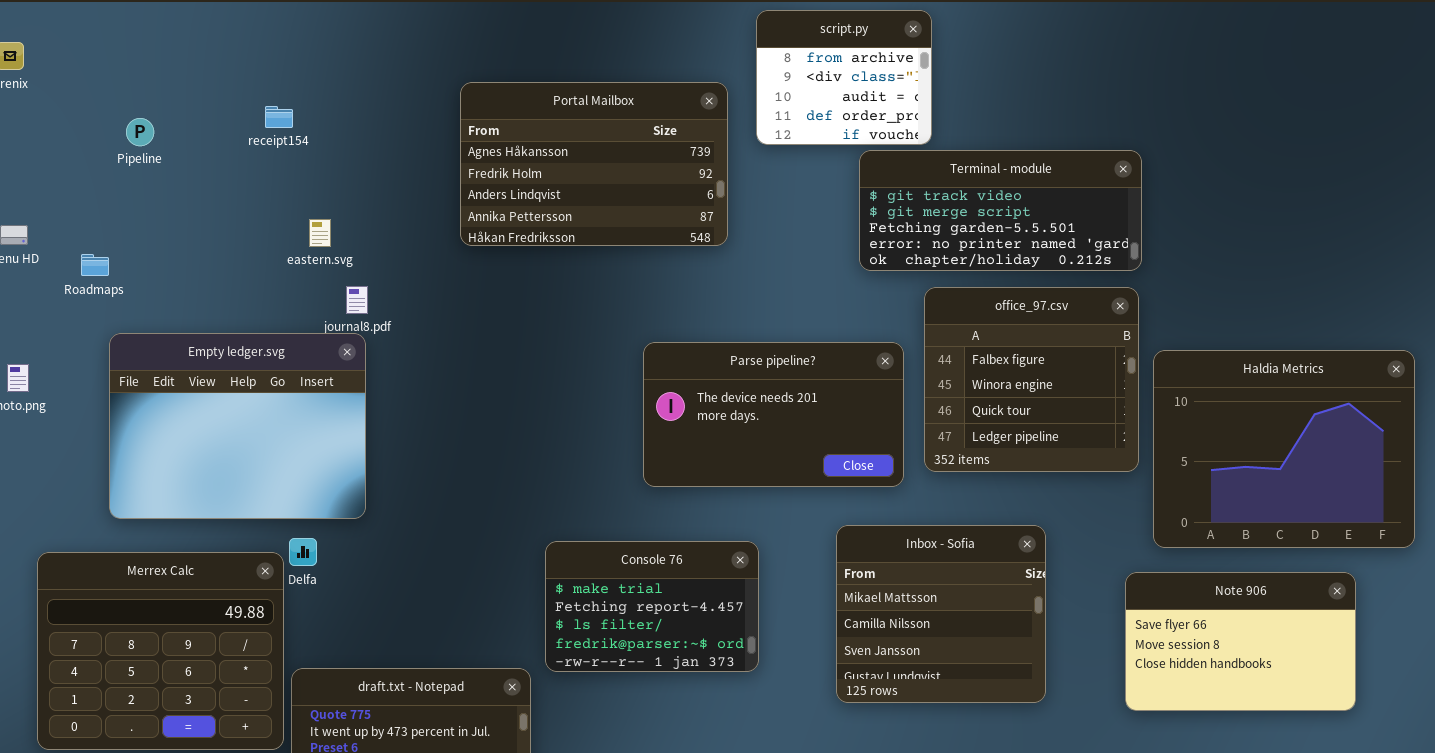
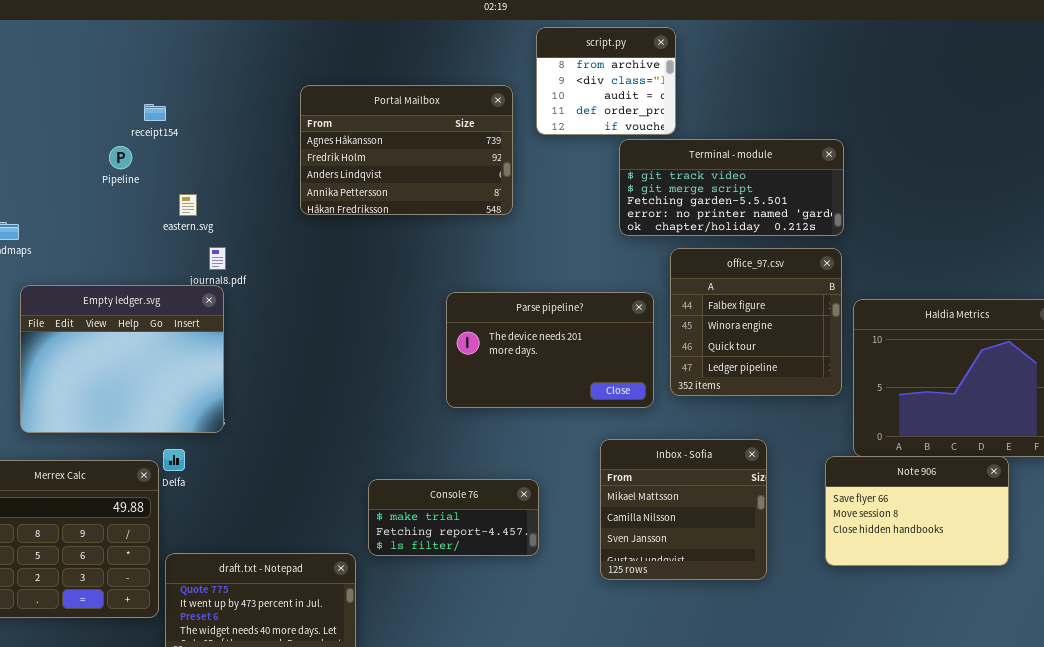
Pipeline: [126,118,154,146] -> [109,146,132,169], moved
Console 76: [545,541,759,672] -> [368,479,539,556], resized
Note 906: [1125,572,1356,711] -> [825,456,1009,566], moved

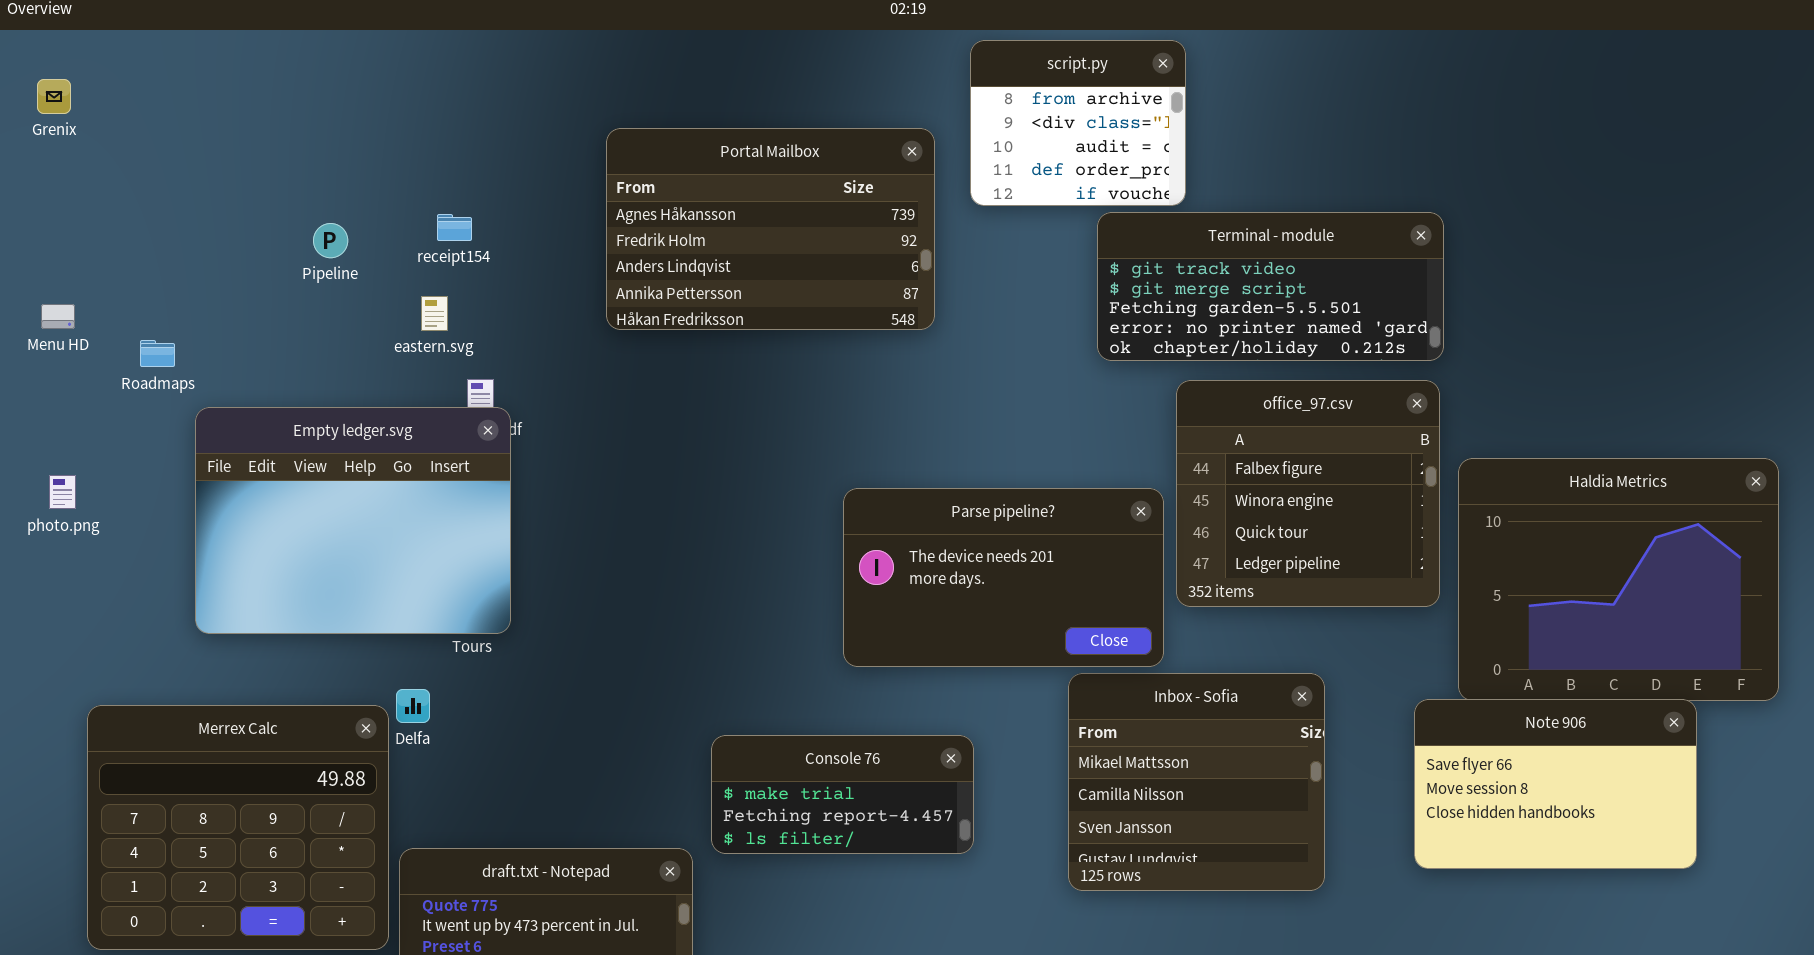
receipt154: [144,104,166,121] -> [437,214,472,241], moved
Empty ledger.svg: [20,285,224,433] -> [195,407,511,634], moved
Parse pipeline?: [446,292,654,408] -> [843,488,1164,667], moved

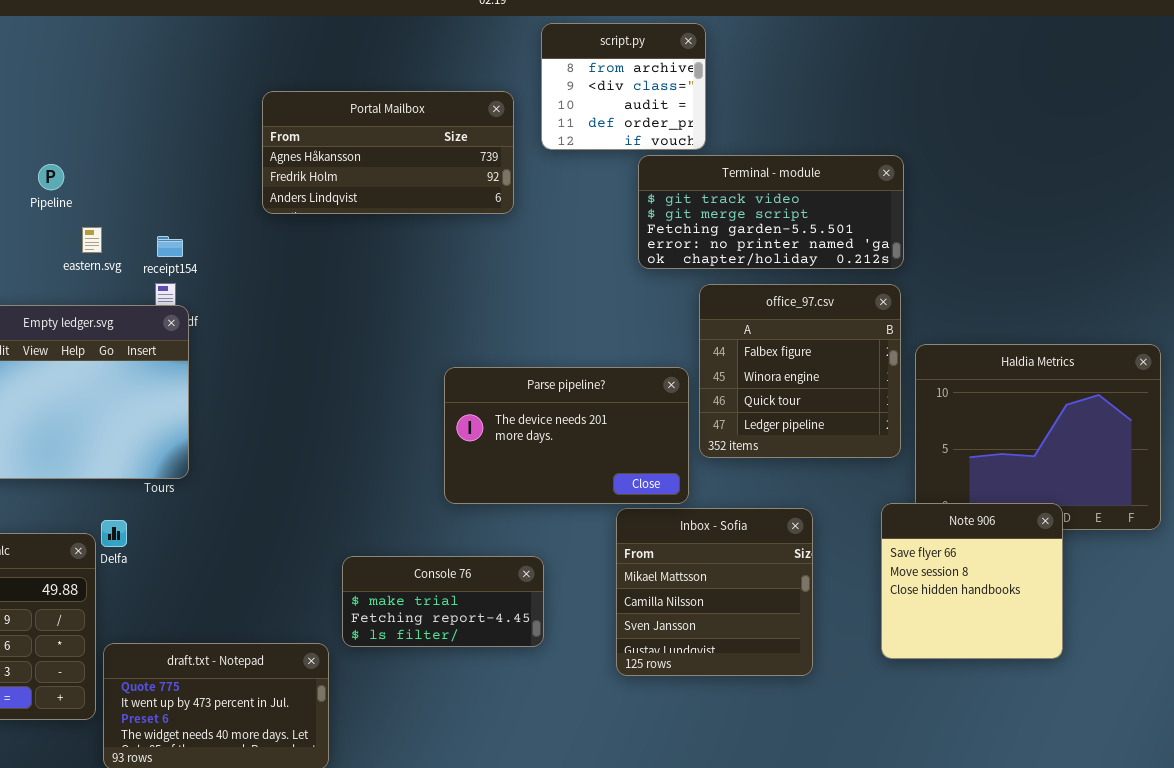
Portal Mailbox: [606,128,935,330] -> [262,91,514,214], resized
receipt154: [437,214,472,241] -> [157,236,183,257], moved
eastern.svg: [421,296,448,331] -> [82,227,102,253], moved
Note 906: [1414,699,1697,869] -> [881,503,1063,659], resized

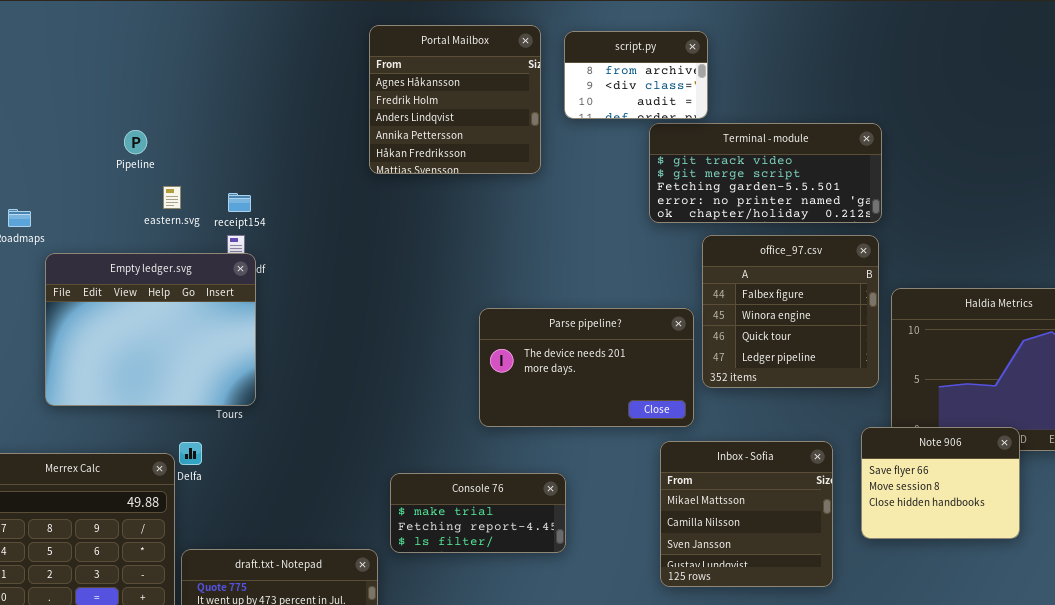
script.py: [541,23,706,150] -> [564,31,708,119], resized
Portal Mailbox: [262,91,514,214] -> [369,25,541,174], resized
Note 906: [881,503,1063,659] -> [861,427,1020,539], resized
Inbox - Sofia: [616,508,813,676] -> [660,441,833,587], moved

